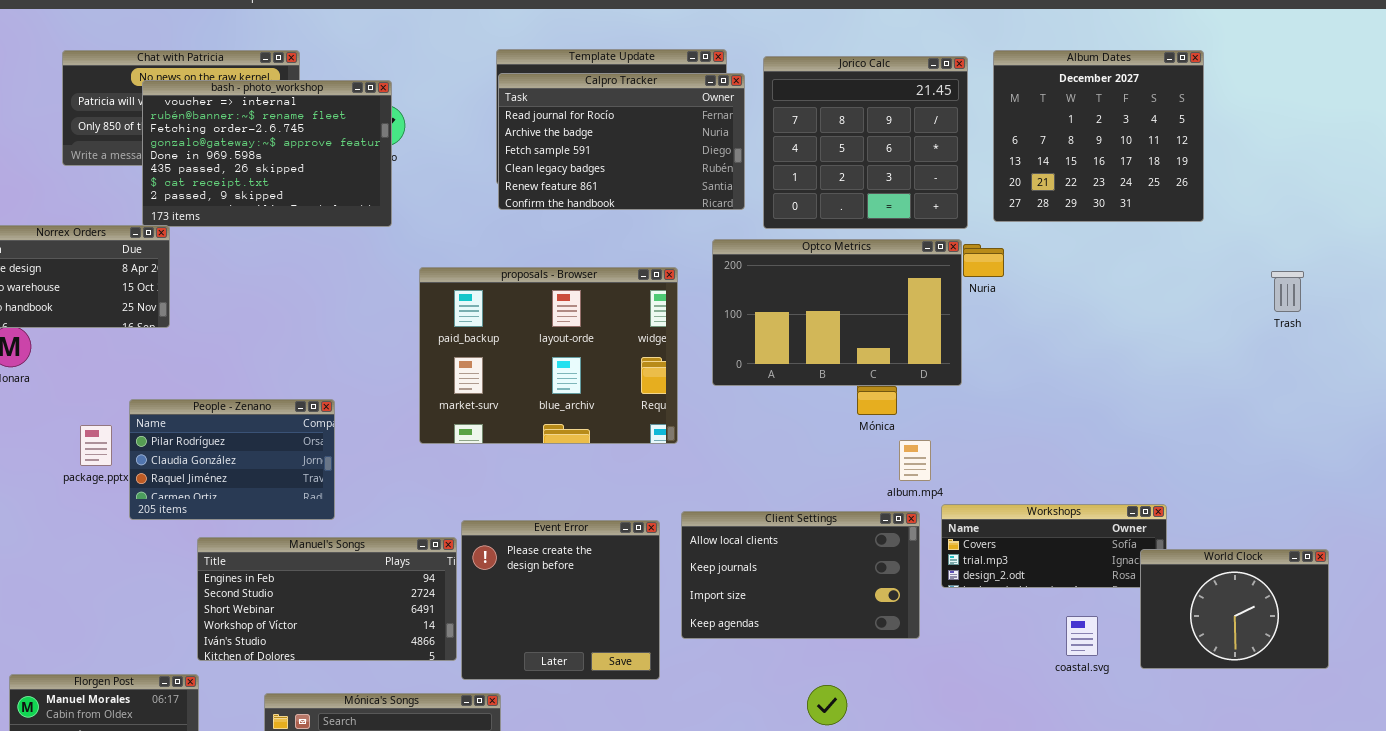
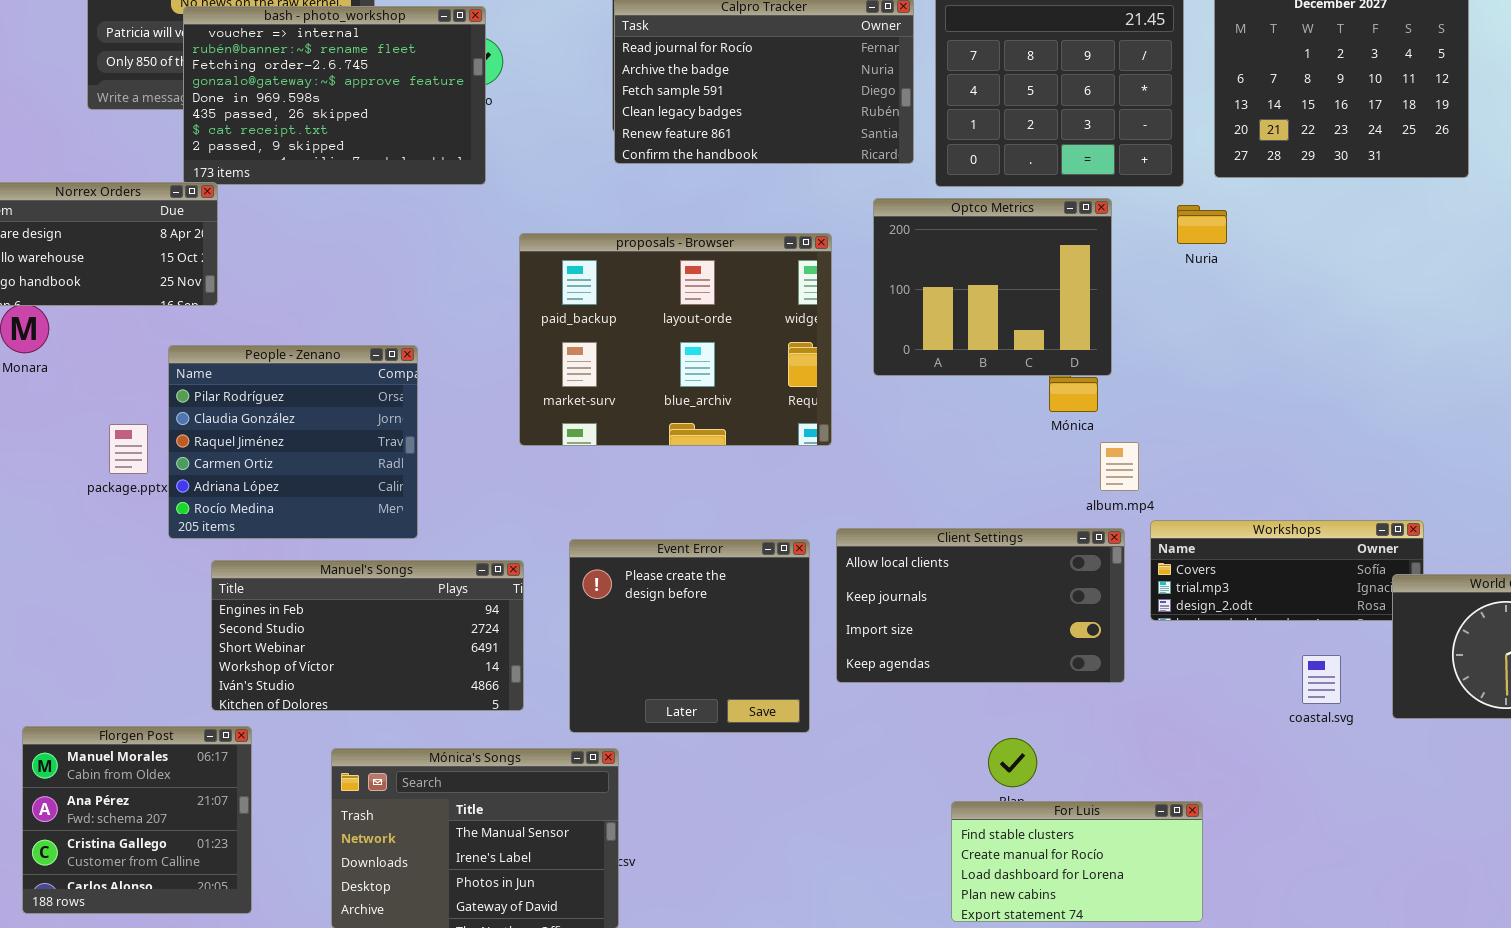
Optco Metrics: [712,239,962,386] -> [873,198,1112,376], resized
People - Zenano: [129,399,335,520] -> [168,345,418,539], resized
Manuel's Songs: [197,537,457,661] -> [211,560,524,711], moved

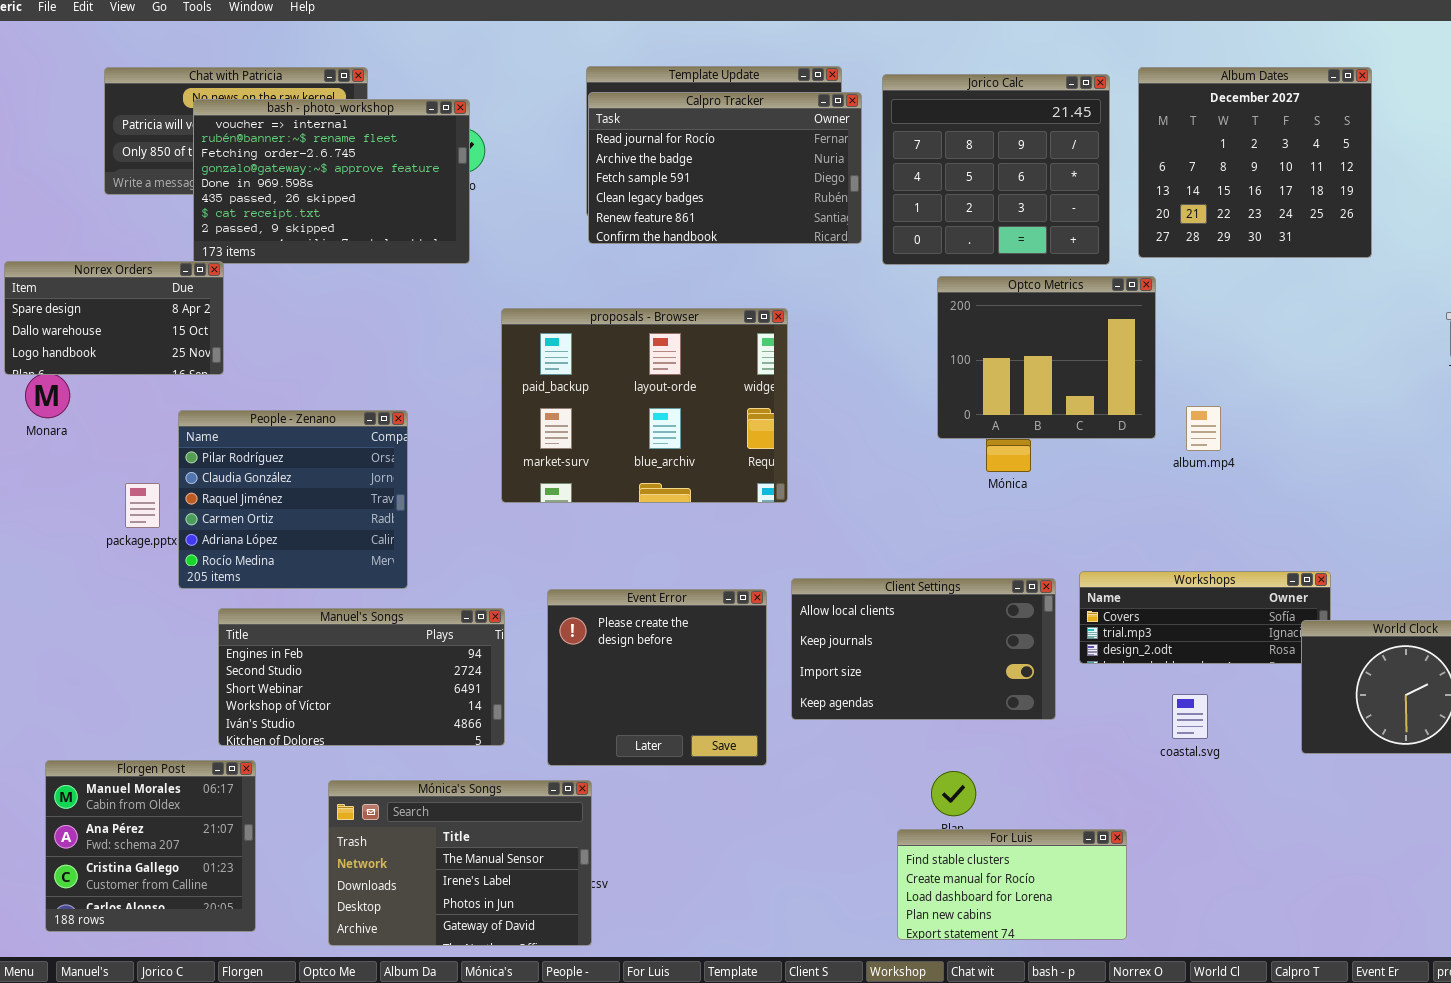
Optco Metrics: [873,198,1112,376] -> [937,276,1156,439], moved
album.mp4: [1100,442,1139,491] -> [1186,406,1221,451], moved
coastal.svg: [1302,655,1341,704] -> [1172,694,1208,739], moved

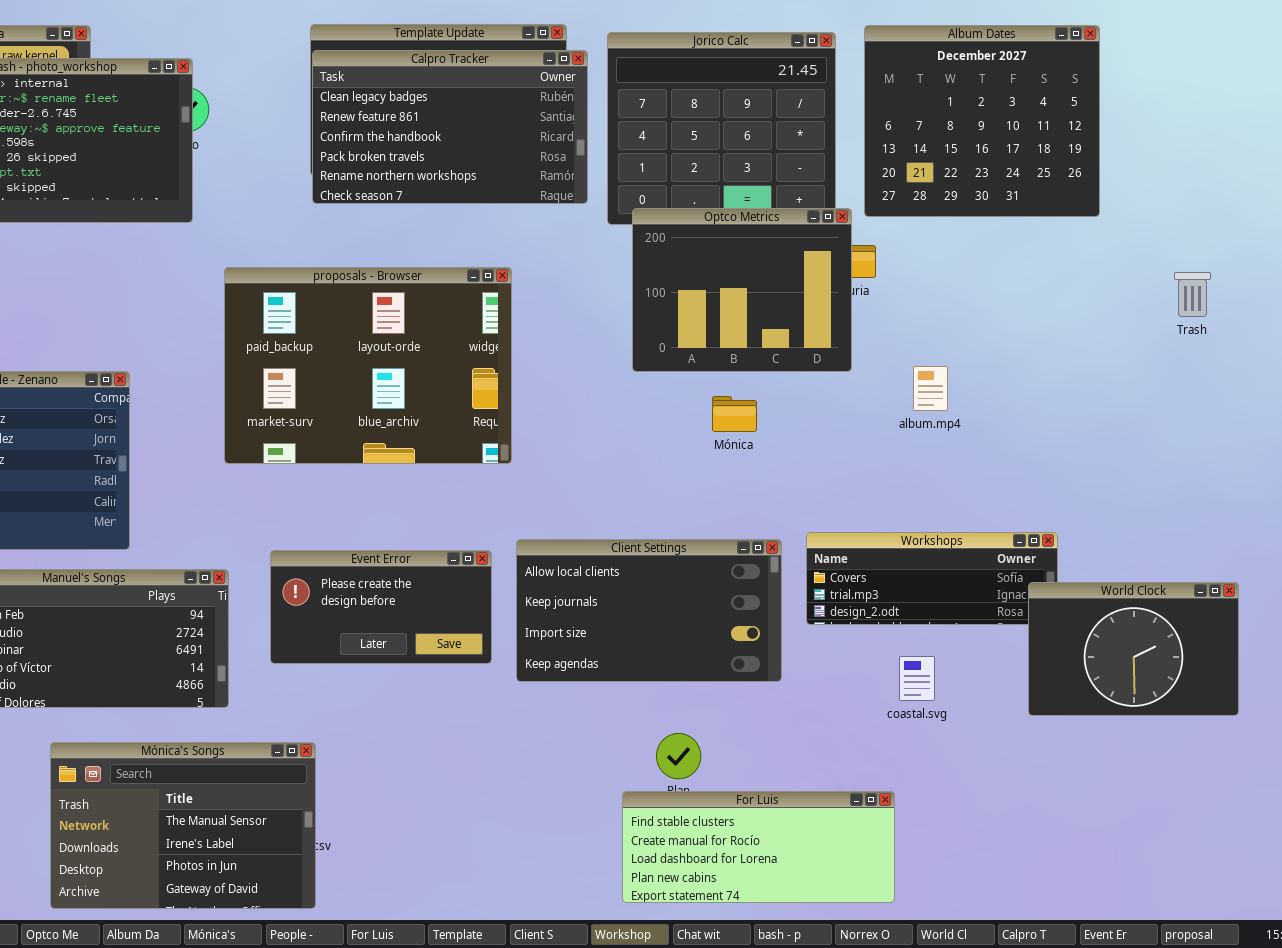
Calpro Tracker: [588,92,862,244] -> [312,50,588,204], scrolled down 3 rows
Optco Metrics: [937,276,1156,439] -> [632,208,852,372], moved
Event Error: [547,589,767,766] -> [270,550,492,664], resized
For Luis: [897,829,1127,940] -> [622,791,895,903], resized

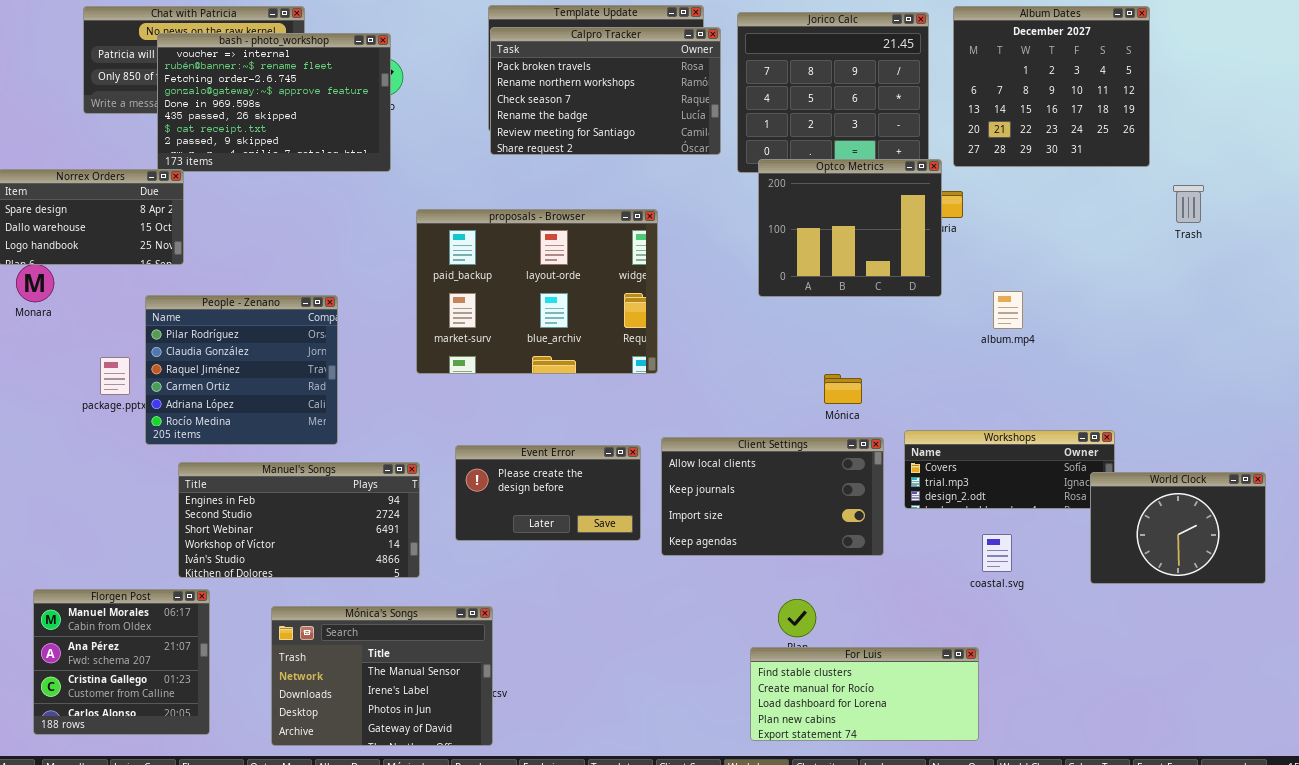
Calpro Tracker: [312,50,588,204] -> [490,27,721,155], scrolled down 3 rows
Trash: [1174,272,1211,317] -> [1173,185,1204,223], moved
Mónica: [712,396,757,432] -> [824,374,862,404], moved

